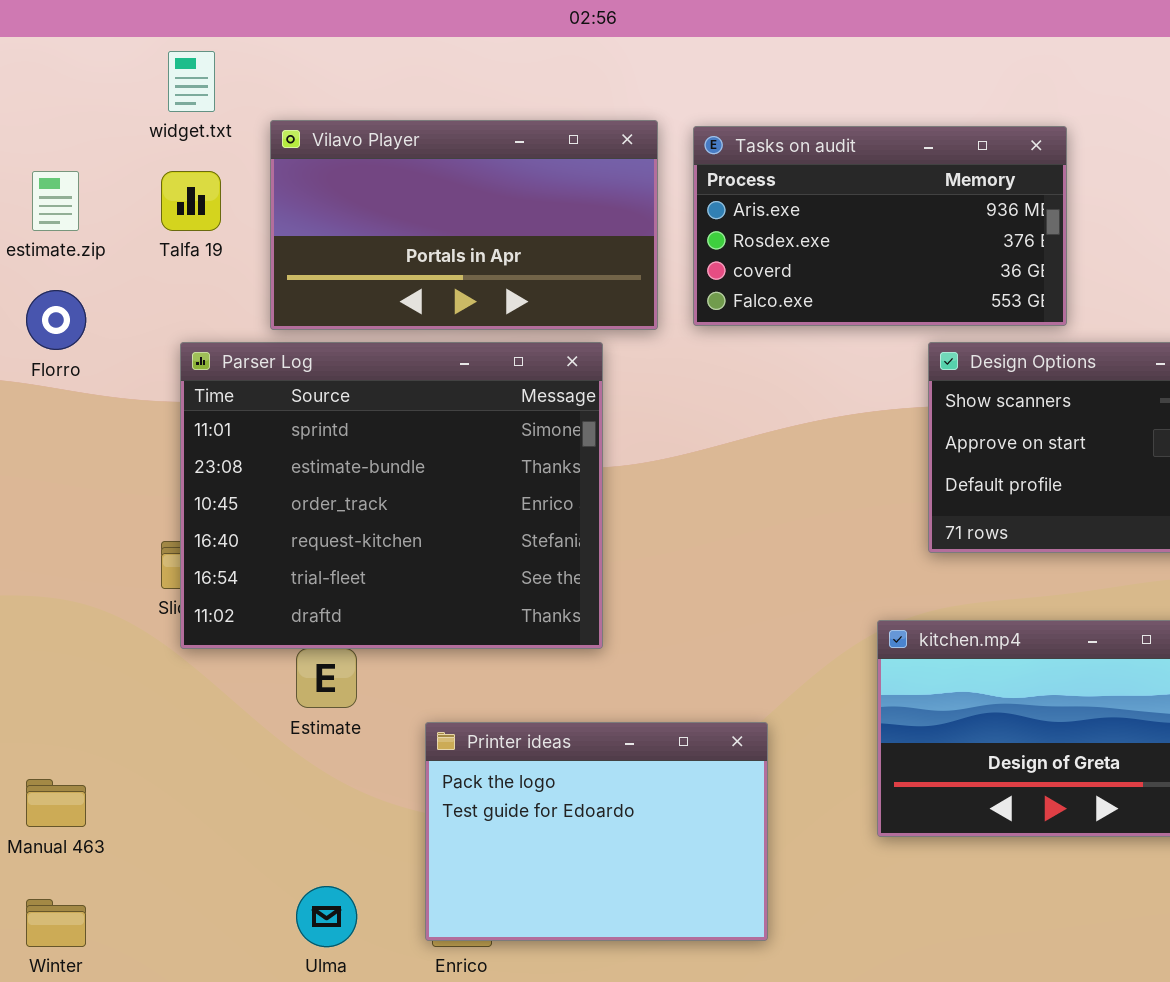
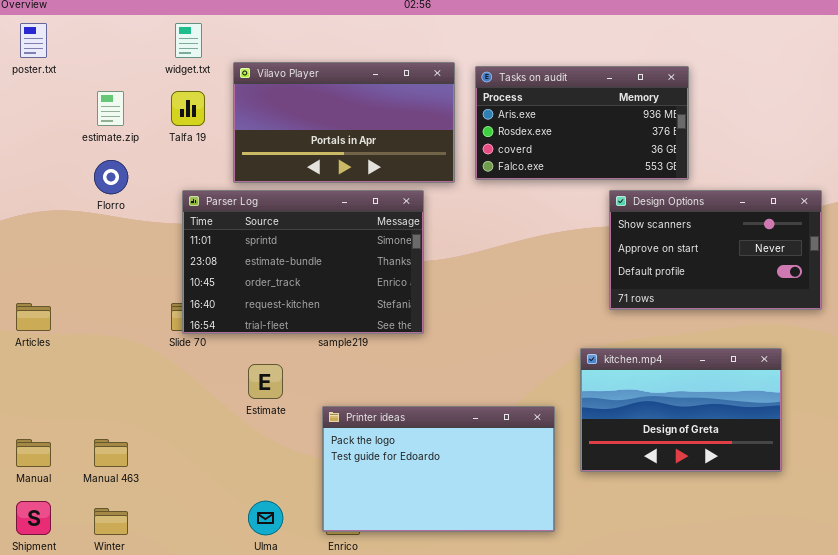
Parser Log: [180,342,603,649] -> [182,190,424,334], resized
Printer ideas: [425,722,768,941] -> [322,406,555,532], resized

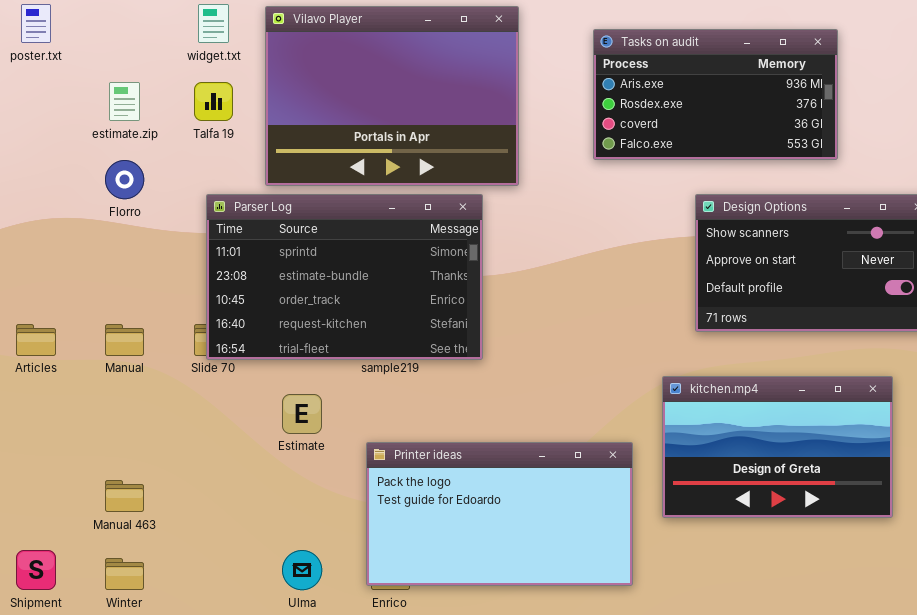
Vilavo Player: [233,62,455,183] -> [265,6,519,186], resized
Tasks on audit: [475,66,689,180] -> [593,29,838,160], moved
Manual: [16,439,51,467] -> [105,324,144,356], moved

